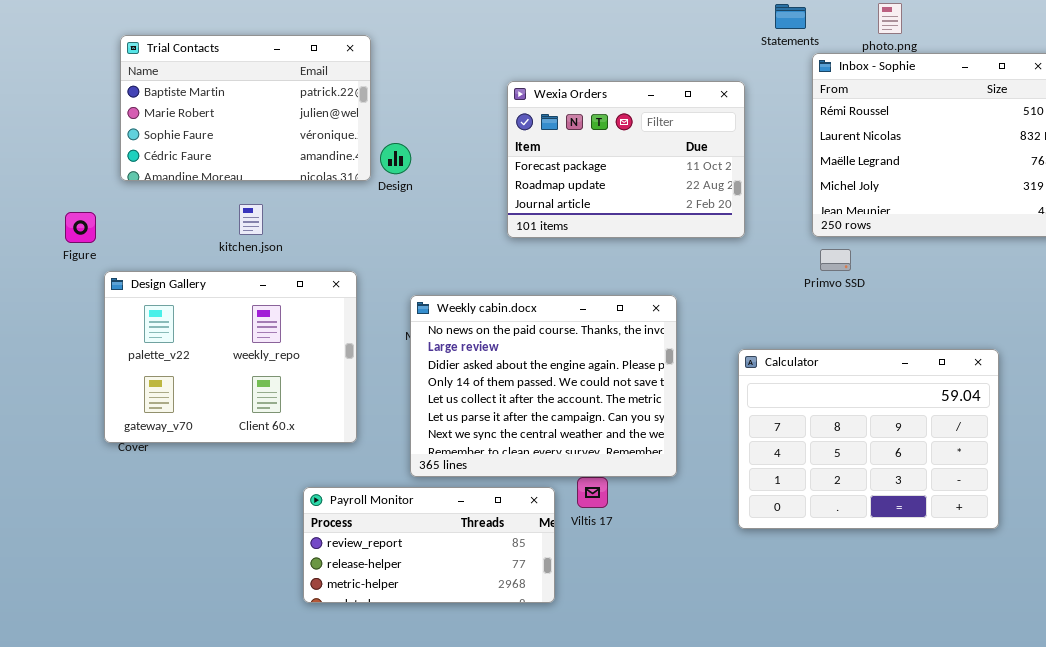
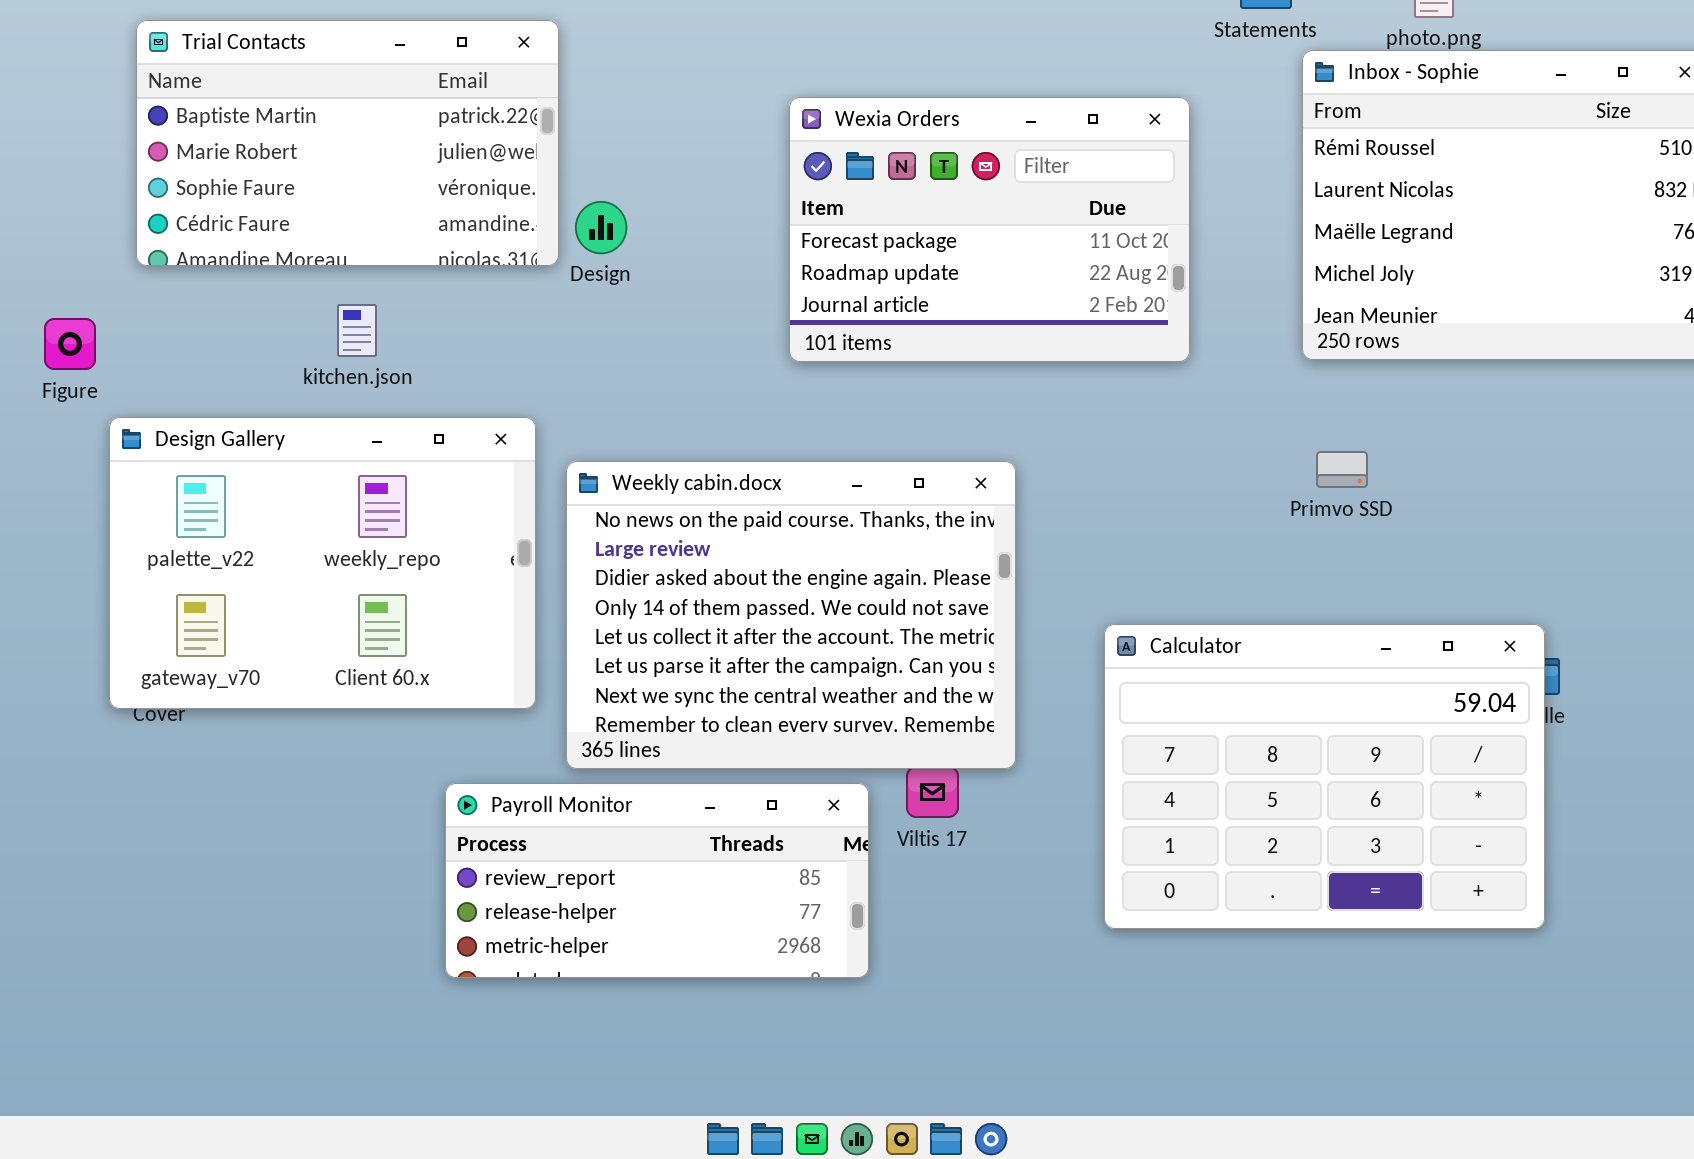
Primvo SSD: [820,249,851,271] -> [1316,451,1368,488], moved
Weekly cabin.docx: [410,295,677,477] -> [566,461,1016,769], moved
Calculator: [738,349,999,529] -> [1104,624,1545,929], moved

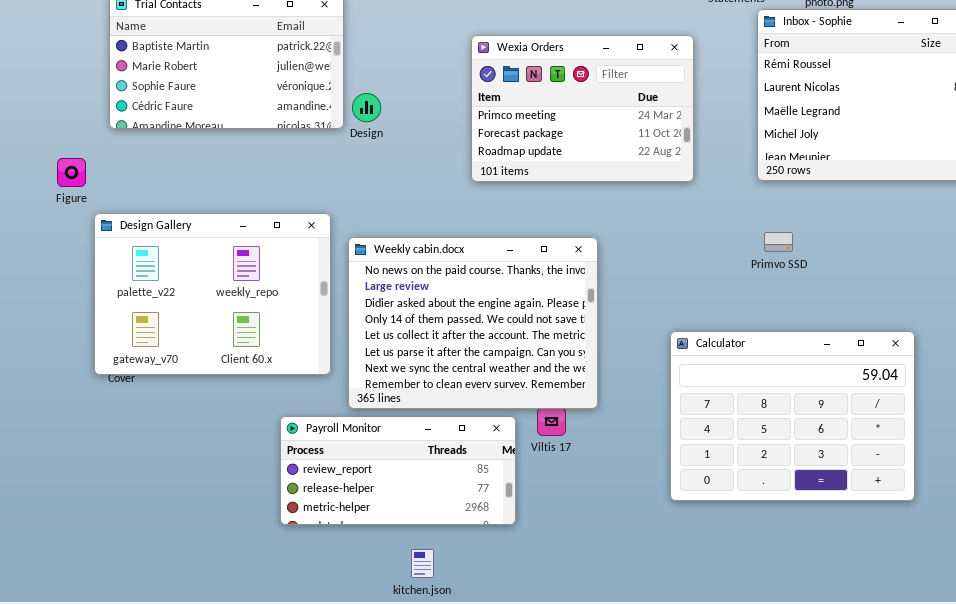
Wexia Orders: [789,97,1190,362] -> [471,35,694,182], scrolled up 1 row
kitchen.json: [337,304,377,357] -> [411,549,434,578], moved
Calculator: [1104,624,1545,929] -> [670,331,915,501], moved

